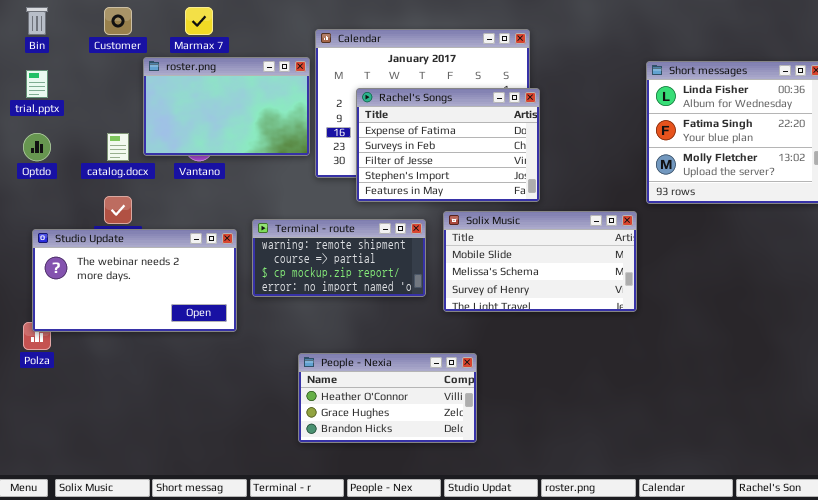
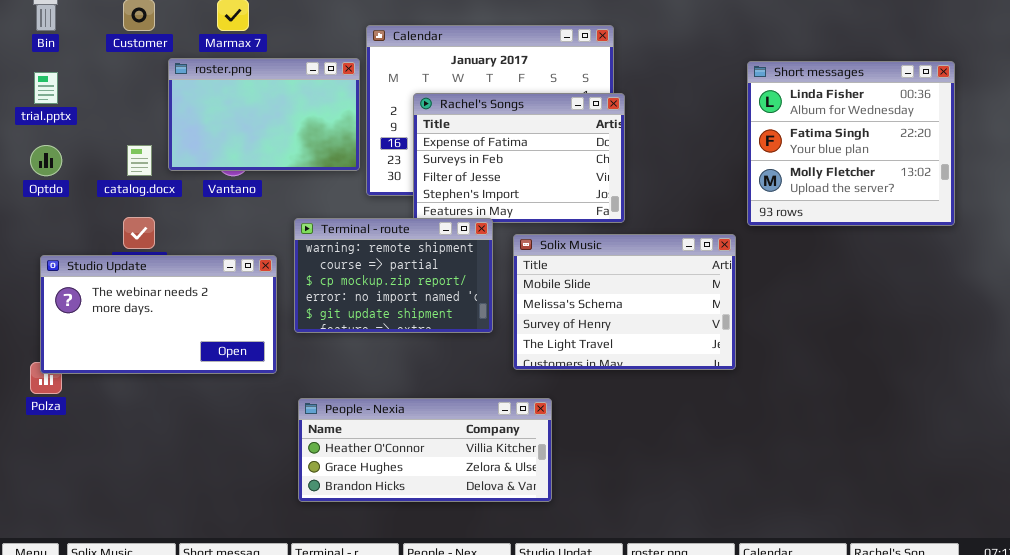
Solix Music: [443,211,637,312] -> [513,234,736,370], resized
Terminal - route: [252,219,426,297] -> [294,218,493,333], resized
People - Nexia: [298,353,477,443] -> [298,398,552,502], resized

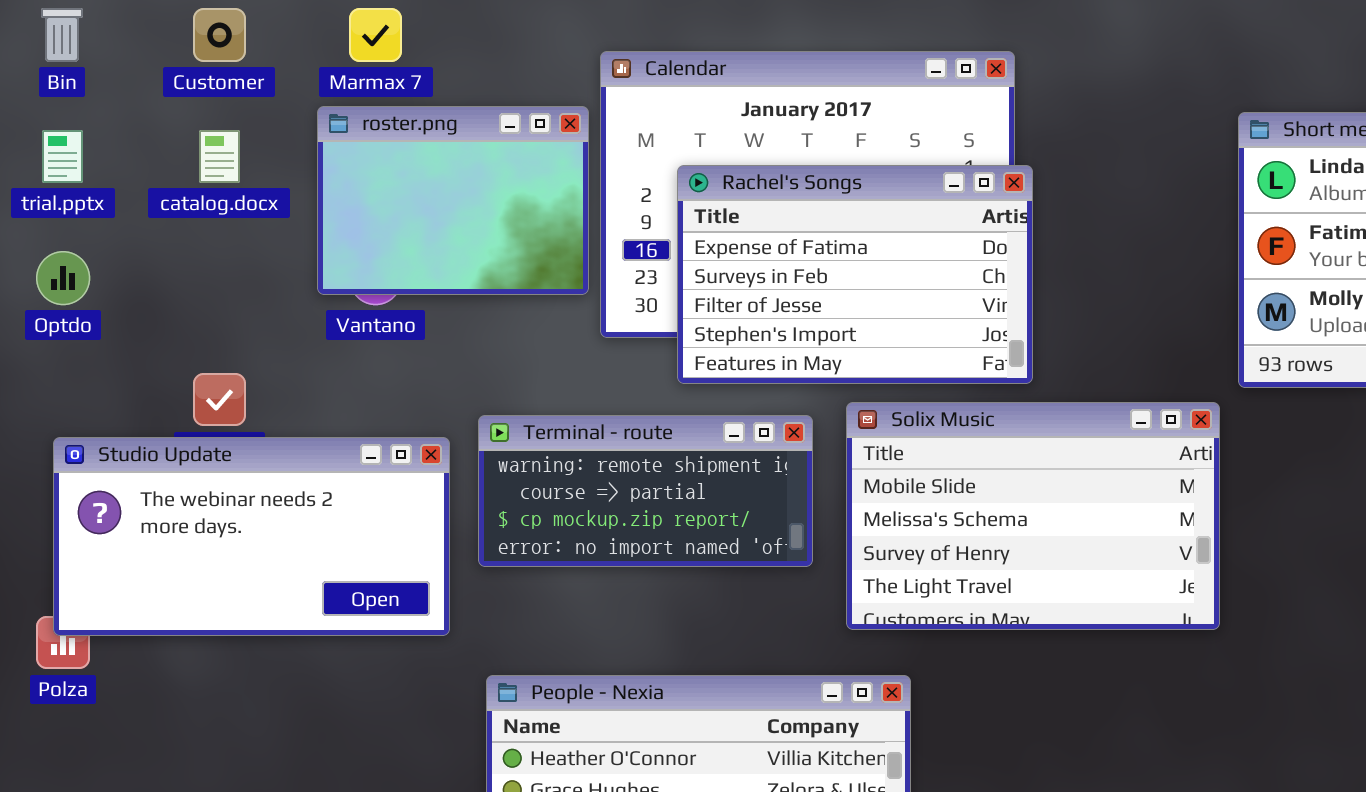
roster.png: [168,58,360,171] -> [317,106,589,295], resized
catalog.docx: [127,145,152,176] -> [199,130,240,183], moved
Terminal - route: [294,218,493,333] -> [478,415,813,567], resized

